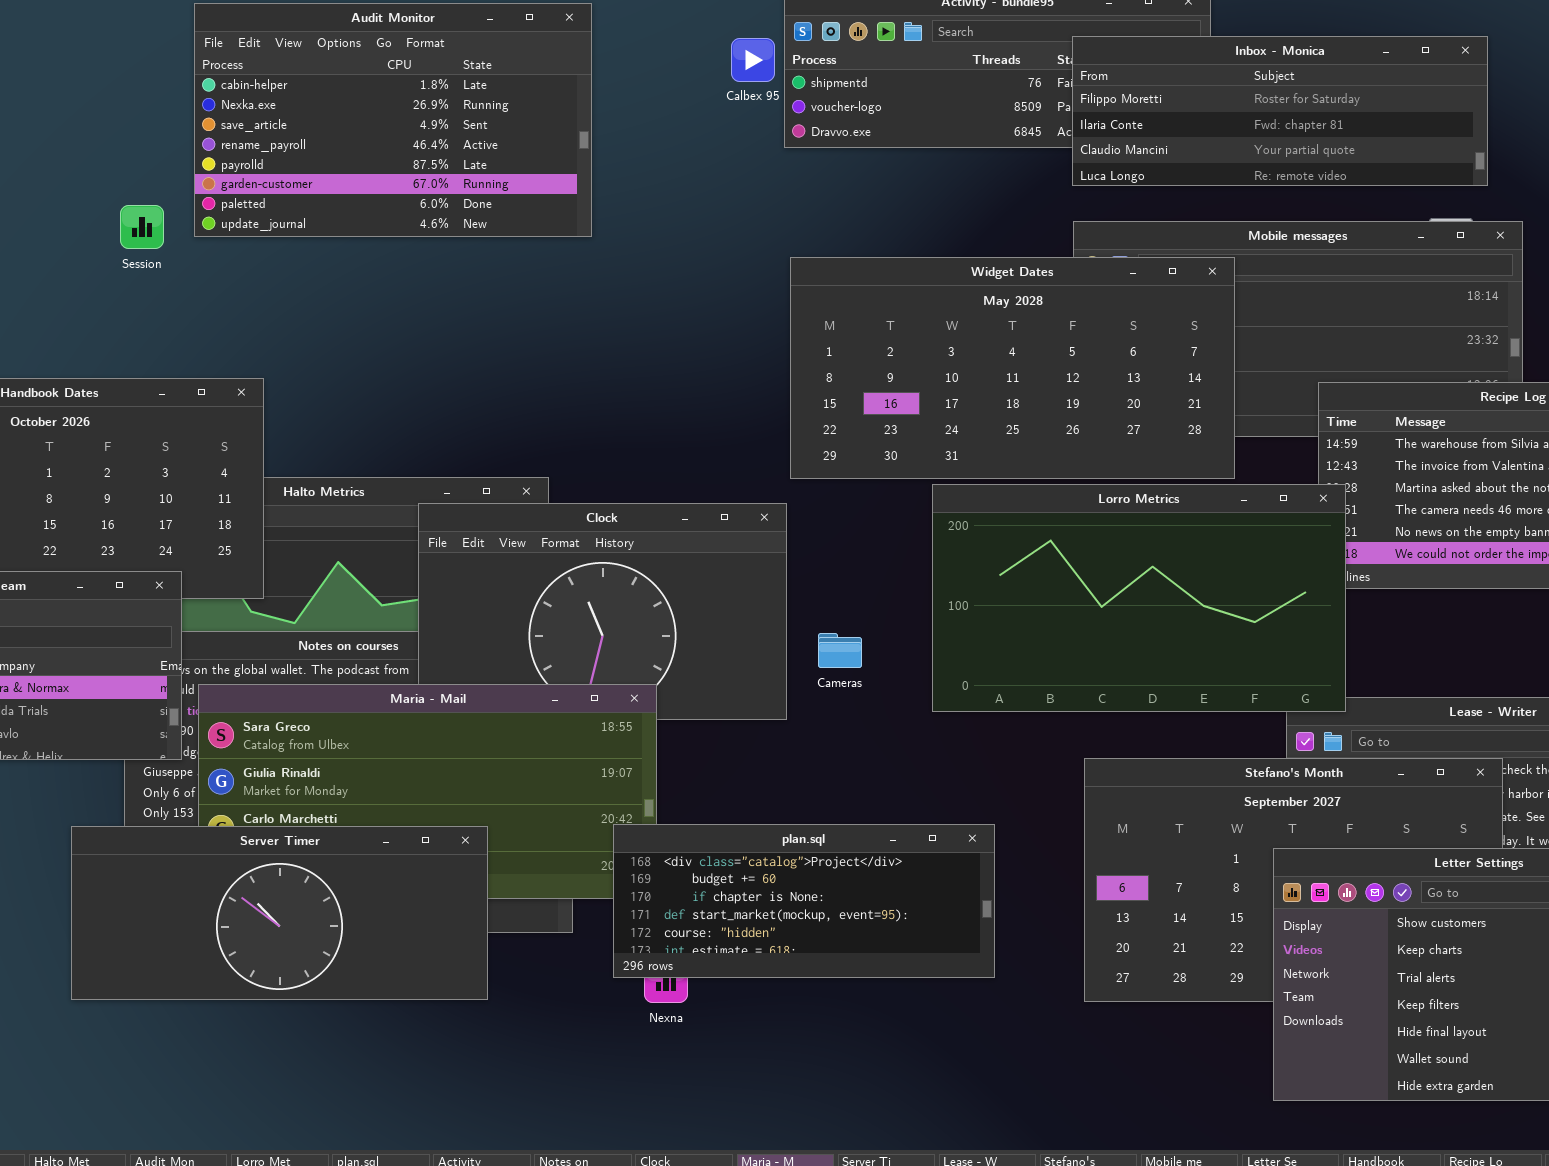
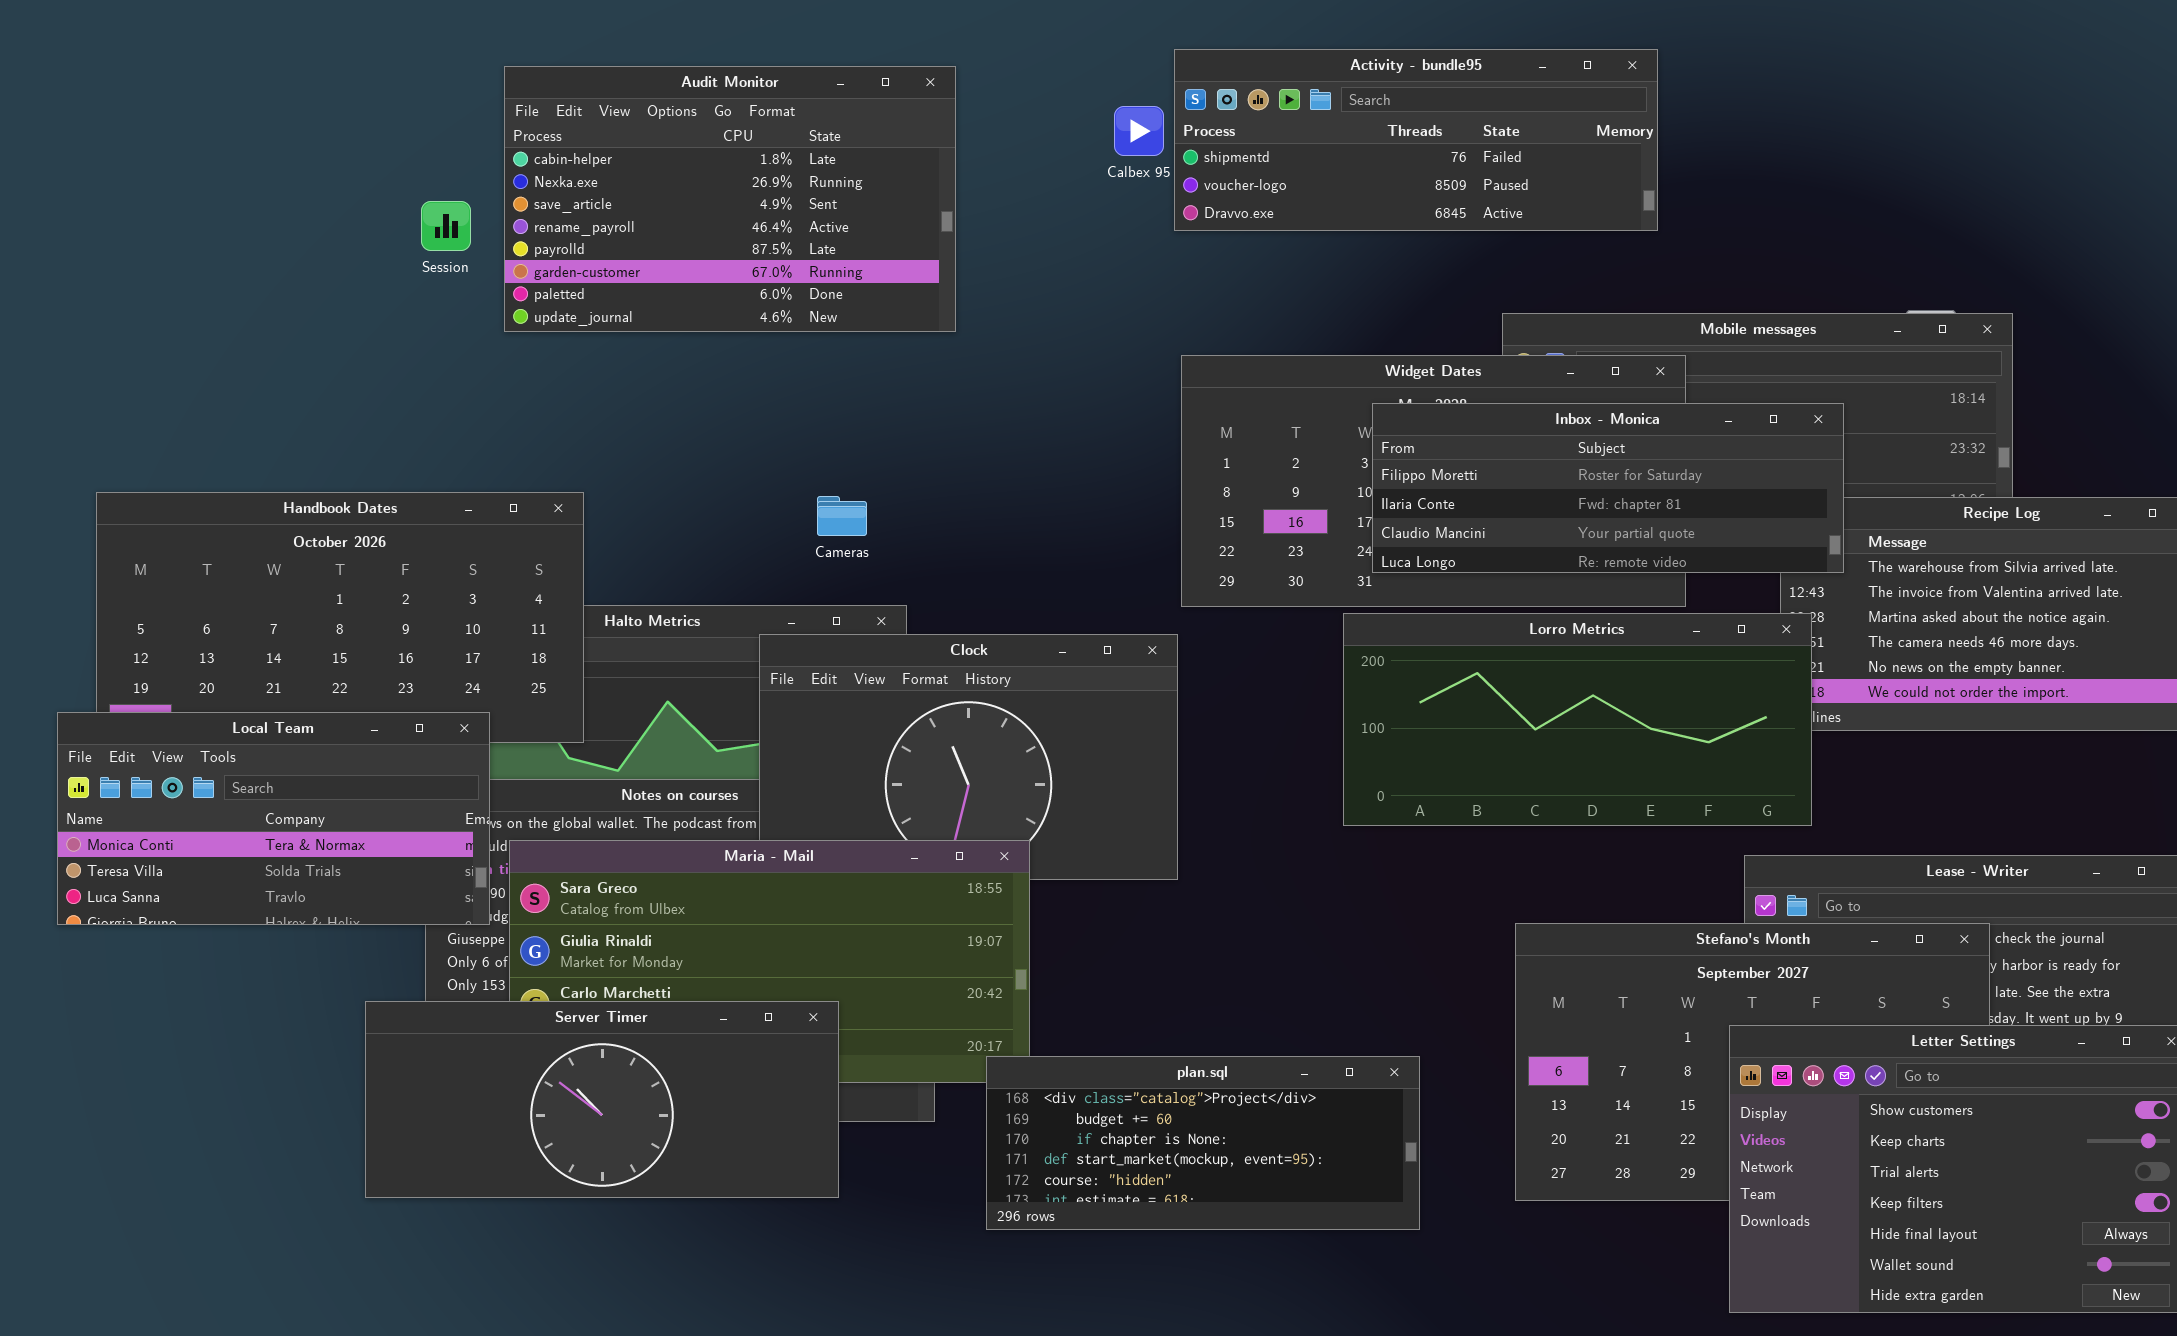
Inbox - Monica: [1072,36,1488,186] -> [1372,403,1844,573], moved
Session: [120,205,164,249] -> [421,201,471,251], moved
Lorro Metrics: [932,484,1346,712] -> [1343,613,1812,826], resized
Cameras: [818,633,862,668] -> [817,496,867,536], moved
plan.sql: [613,824,995,978] -> [986,1056,1420,1230], moved

